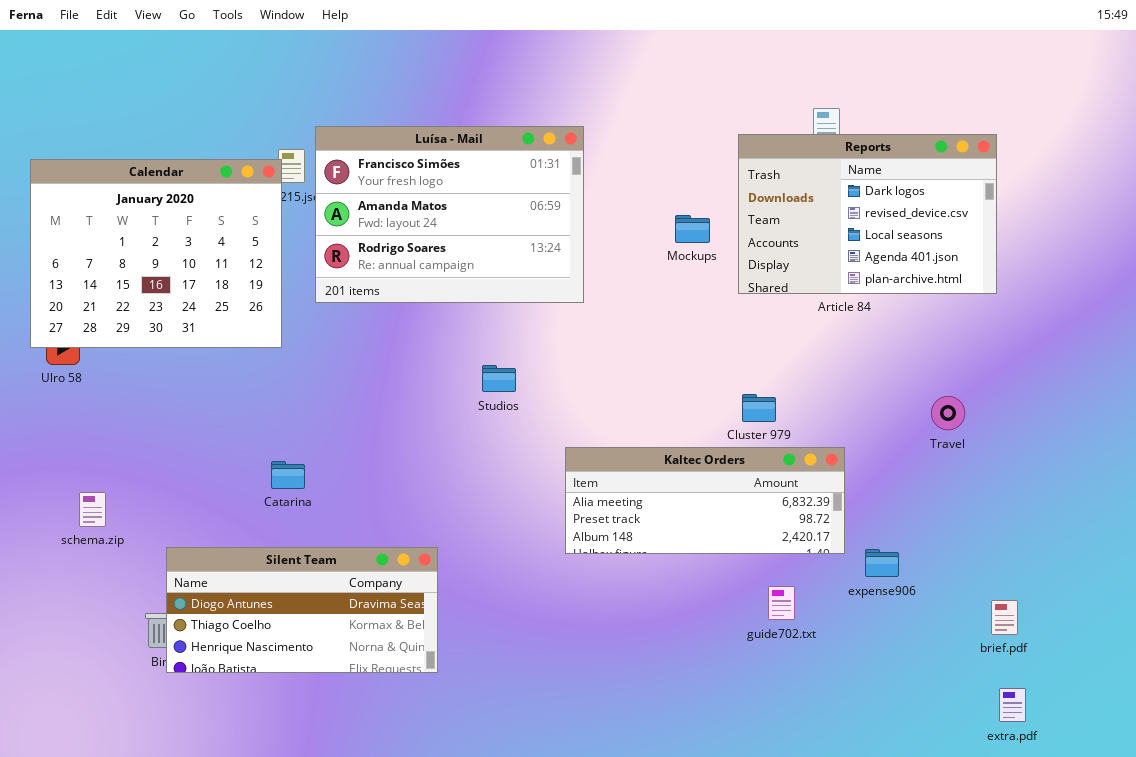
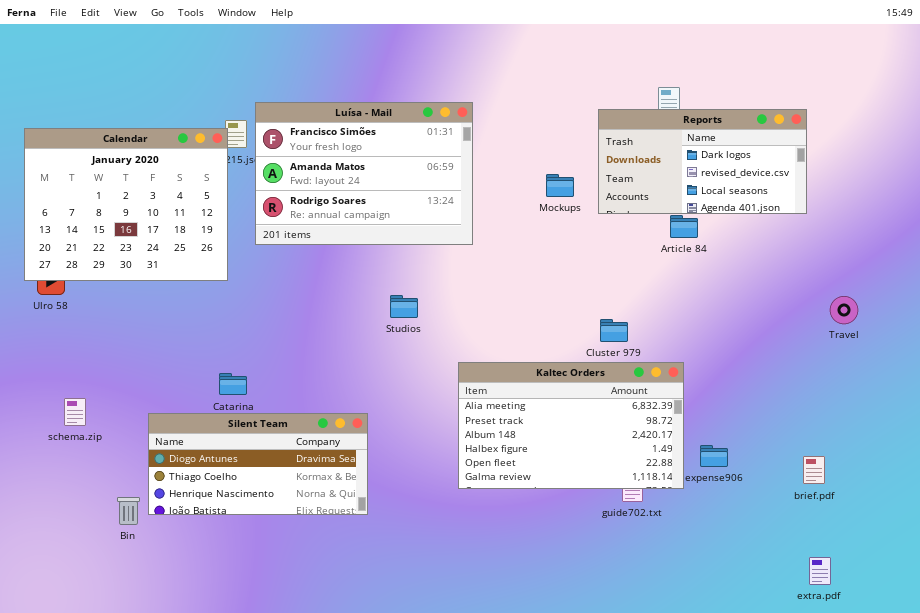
Reports: [738,134,997,294] -> [598,109,807,214], resized
Travel: [931,396,965,430] -> [830,296,858,324], moved
Kaltec Orders: [565,447,845,554] -> [458,362,684,489], resized
Silent Team: [166,547,438,673] -> [148,413,368,515], moved
brief.pdf: [991,600,1018,635] -> [803,456,825,484], moved

